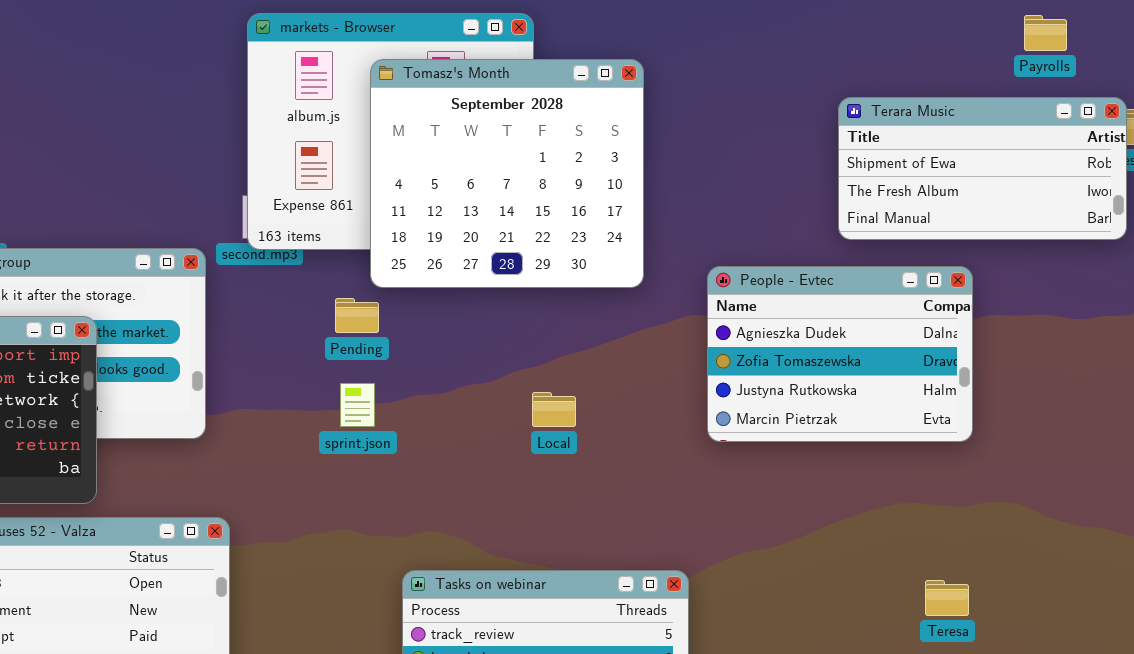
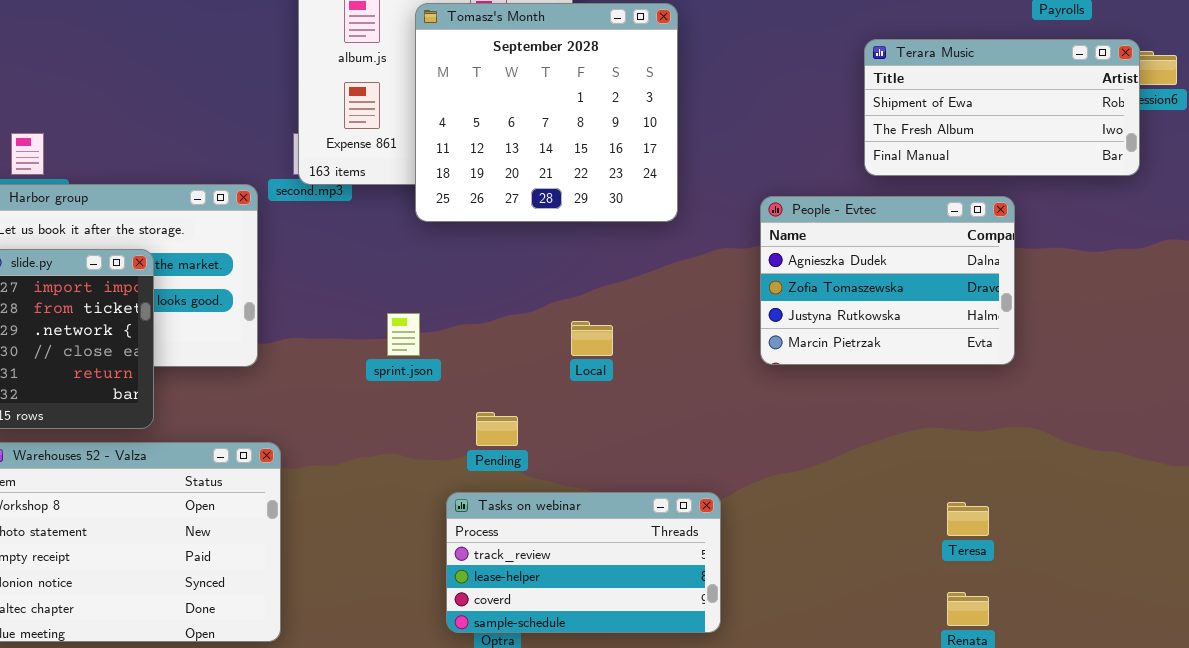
People - Evtec: [707,266,973,442] -> [760,196,1015,365], moved
Pending: [335,298,379,333] -> [476,412,518,446], moved

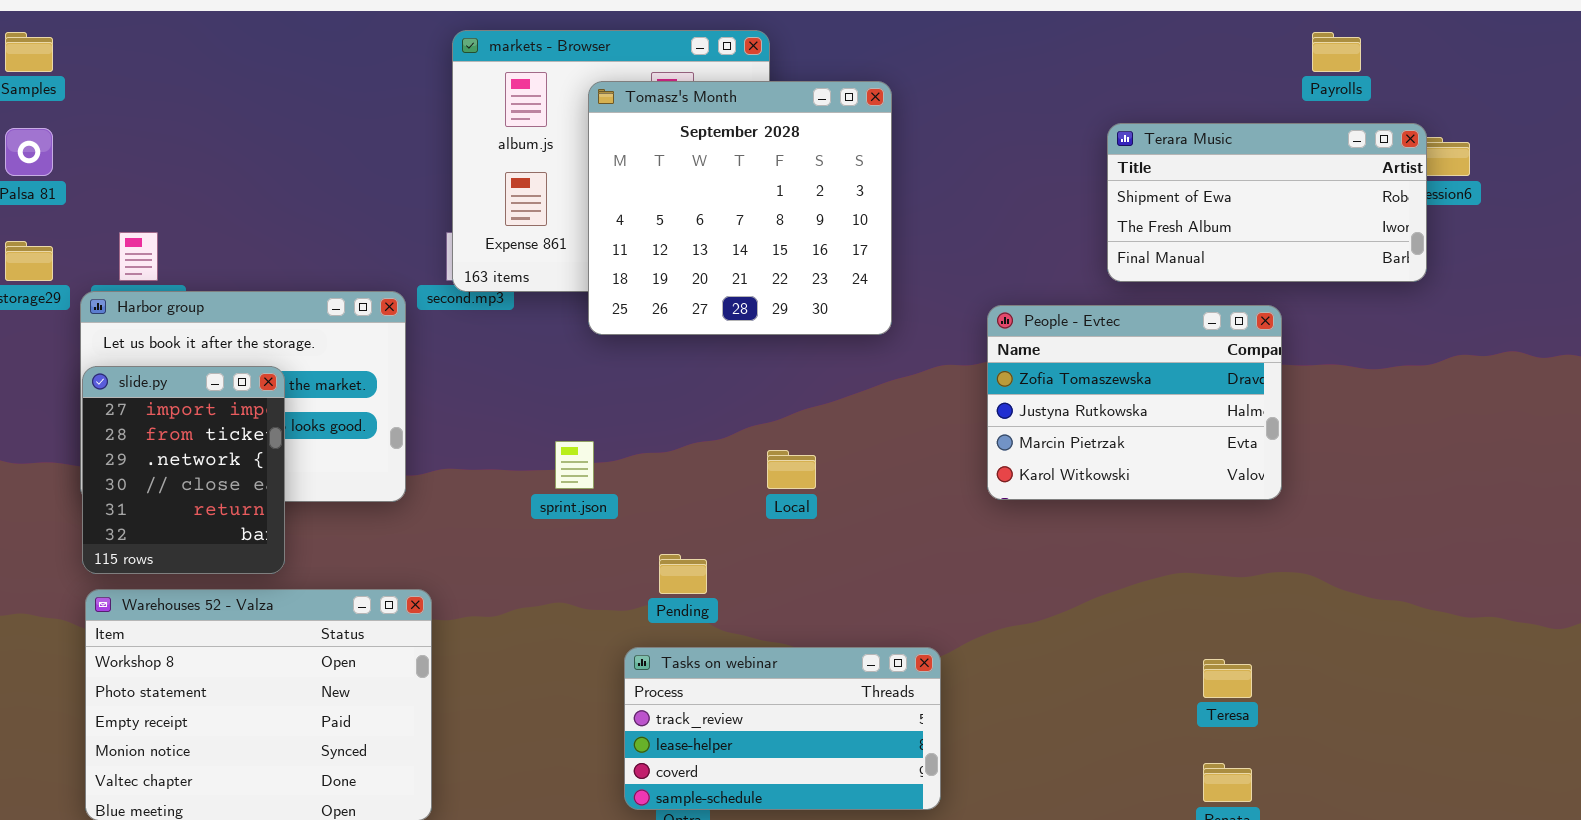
People - Evtec: [760,196,1015,365] -> [987,305,1282,500], scrolled down 1 row

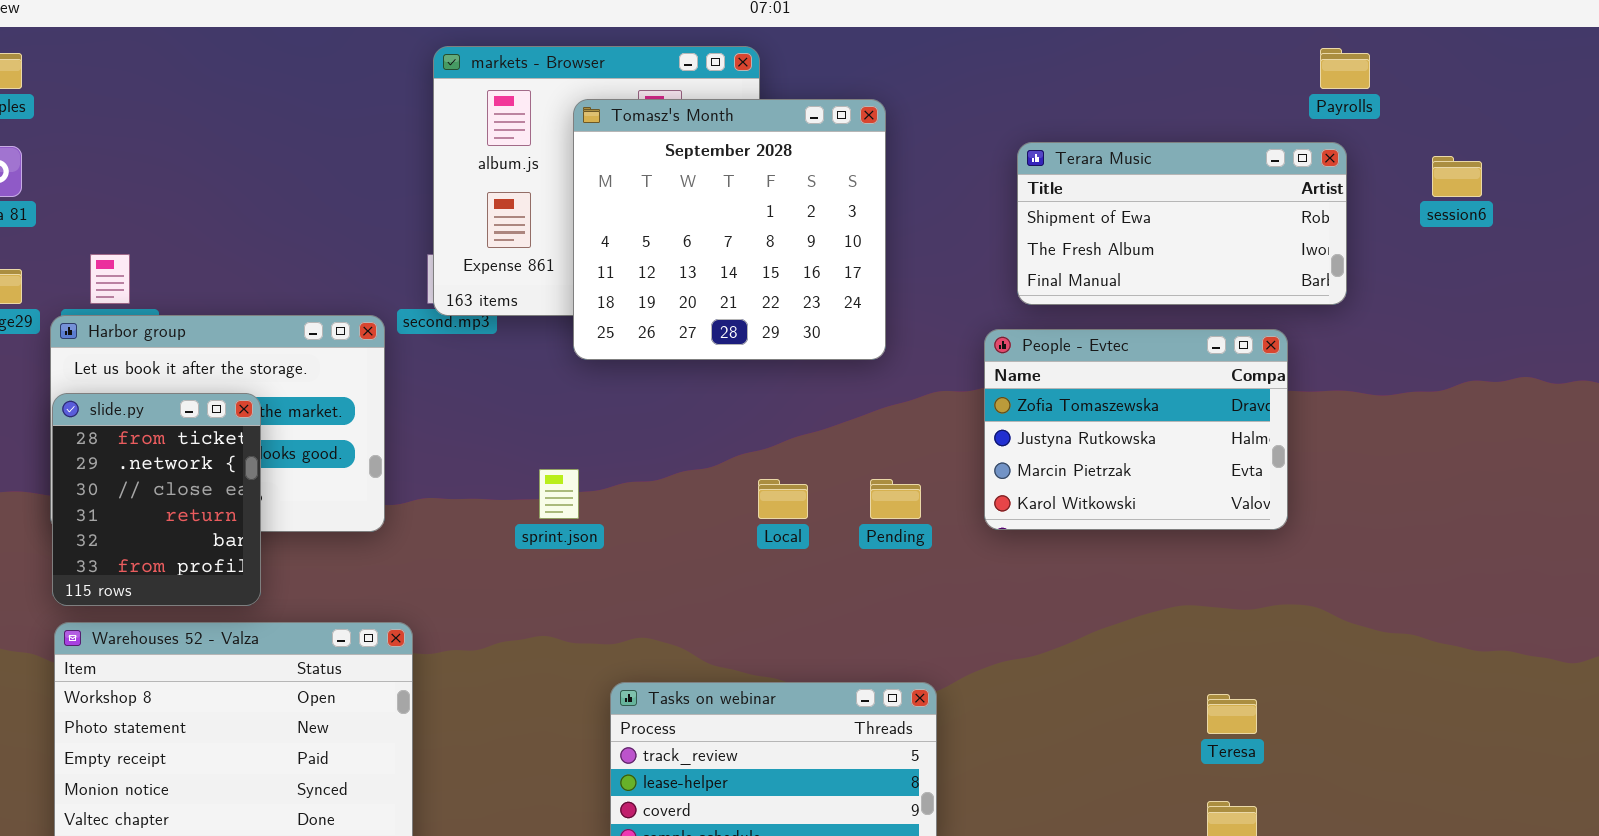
Terara Music: [1107,123,1427,282] -> [1017,142,1347,305], moved
slide.py: [82,366,285,574] -> [52,393,261,606], scrolled down 1 row
Pending: [659,554,707,594] -> [870,479,921,519], moved

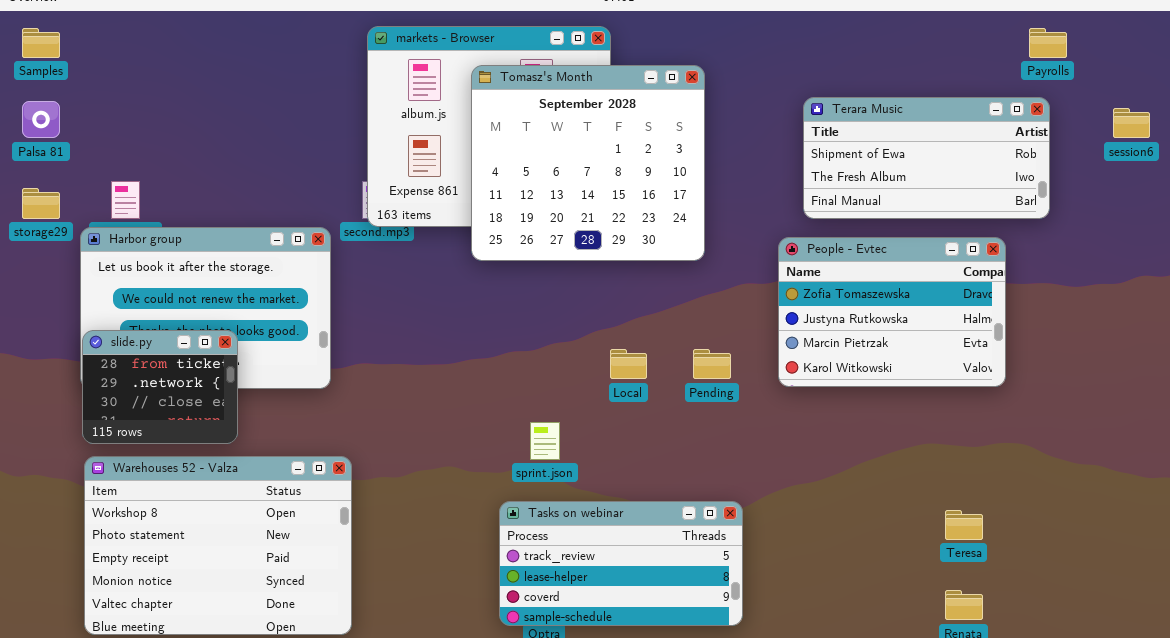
slide.py: [52,393,261,606] -> [82,330,238,444], resized
sprint.json: [539,469,579,519] -> [530,422,560,460], moved

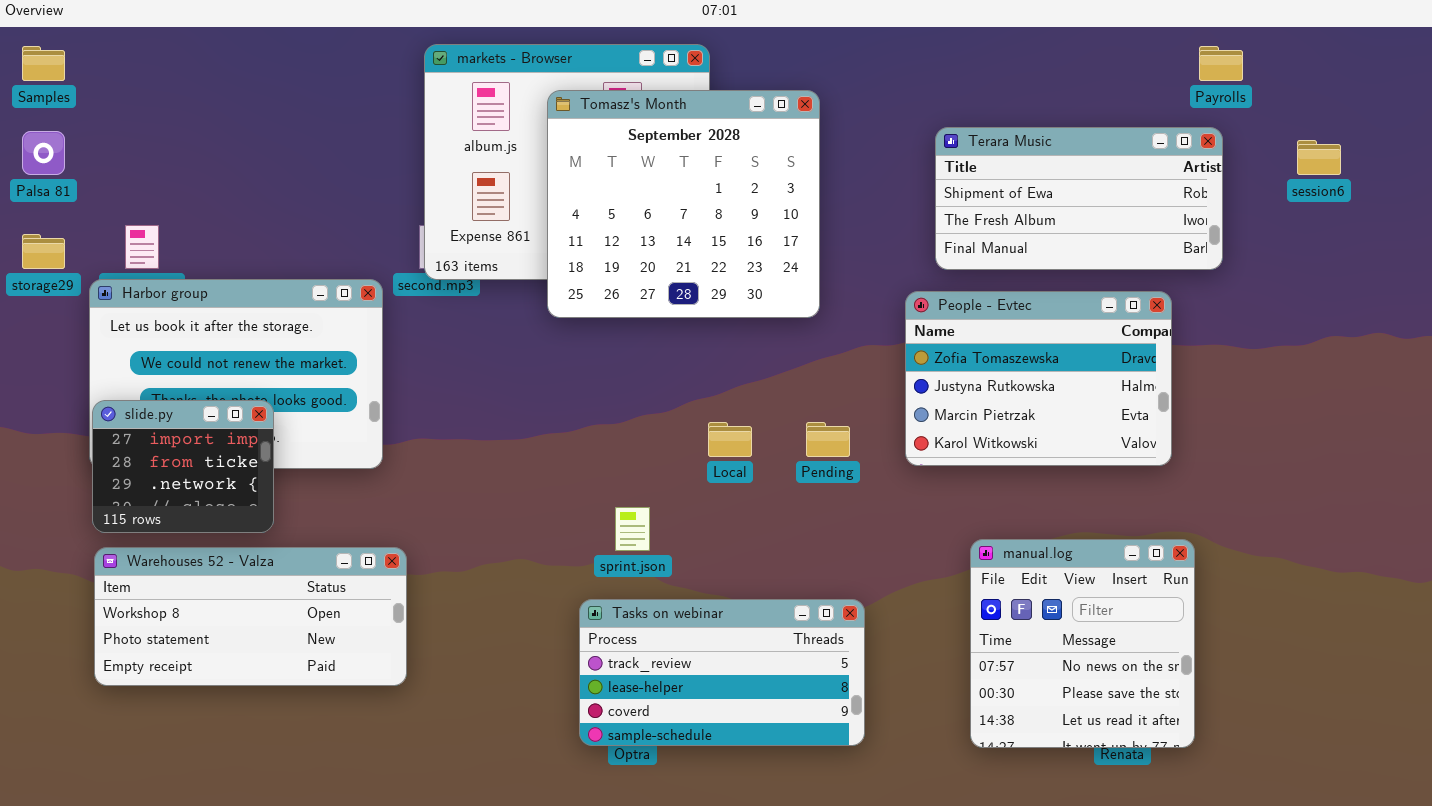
slide.py: [82,330,238,444] -> [92,400,274,533], scrolled up 1 row
manual.log: none -> [970,539,1195,748], opened
Warehouses 52 - Valza: [84,456,352,635] -> [94,547,407,686], resized

